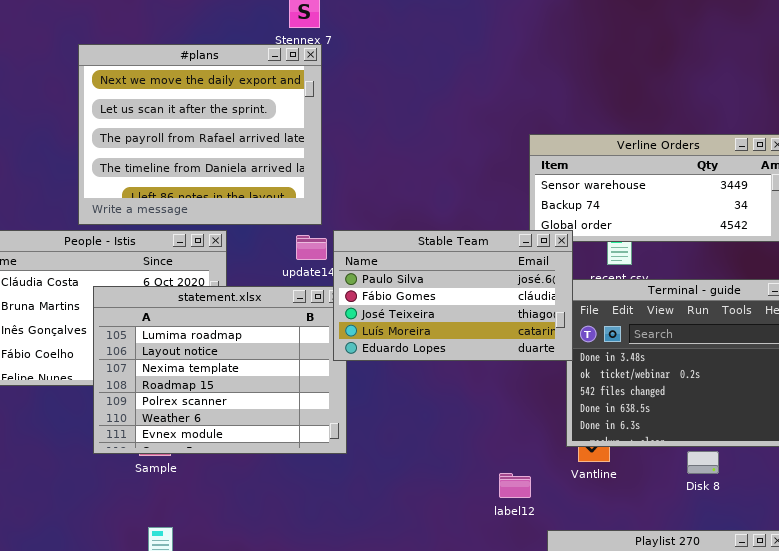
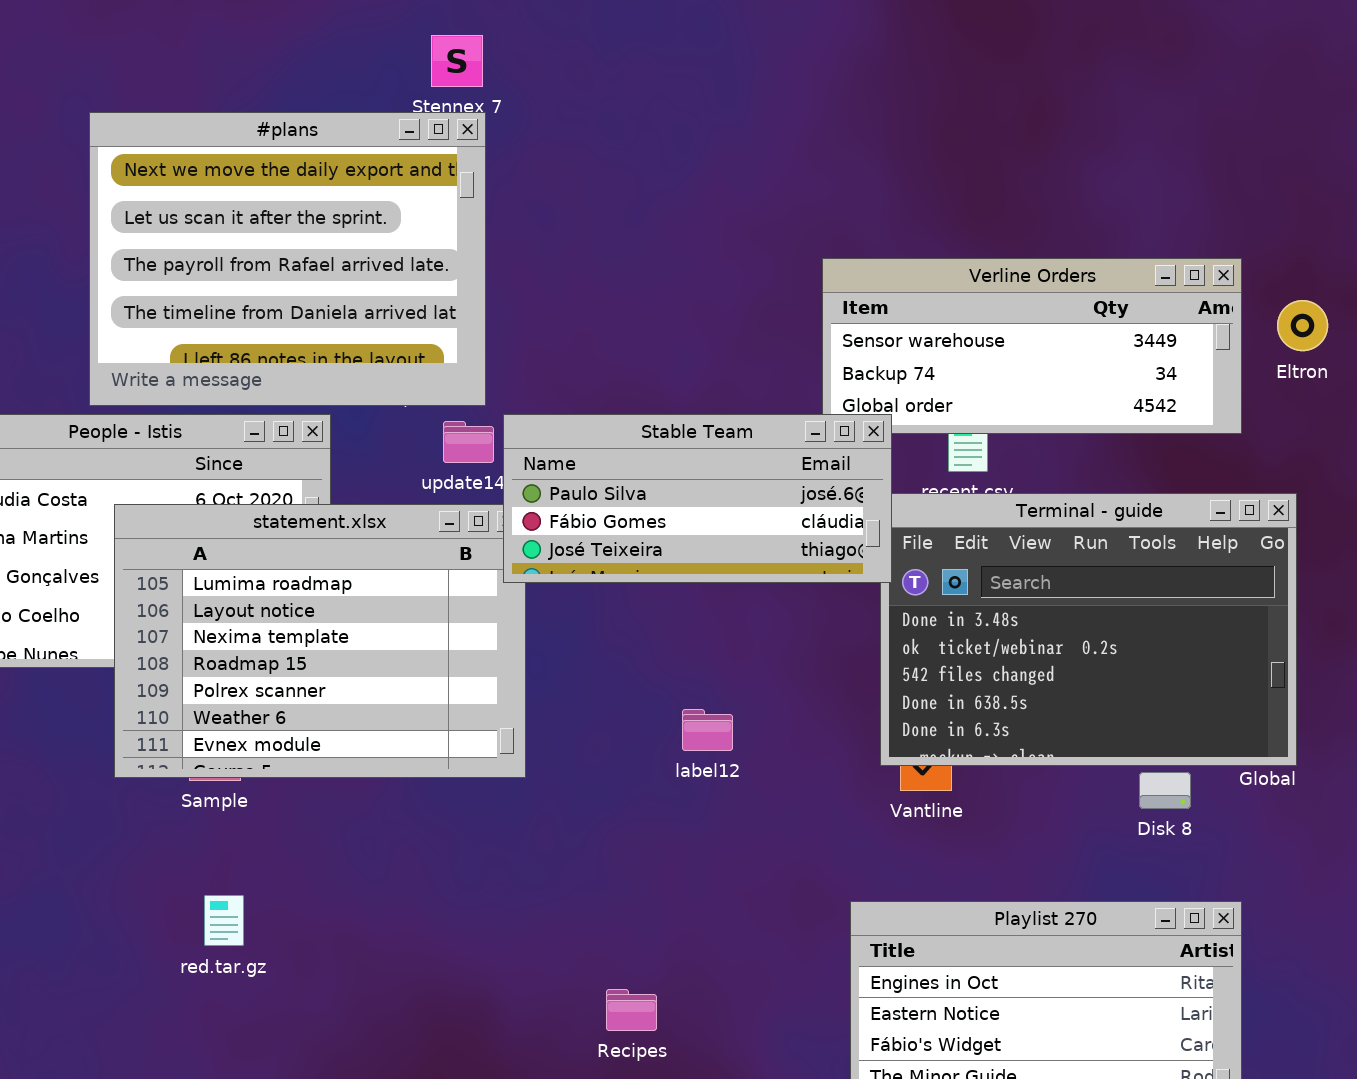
Stable Team: [333,230,573,361] -> [503,414,892,583], resized
Disk 8: [687,451,719,474] -> [1139,772,1191,809], moved
label12: [499,473,531,498] -> [682,709,733,751], moved

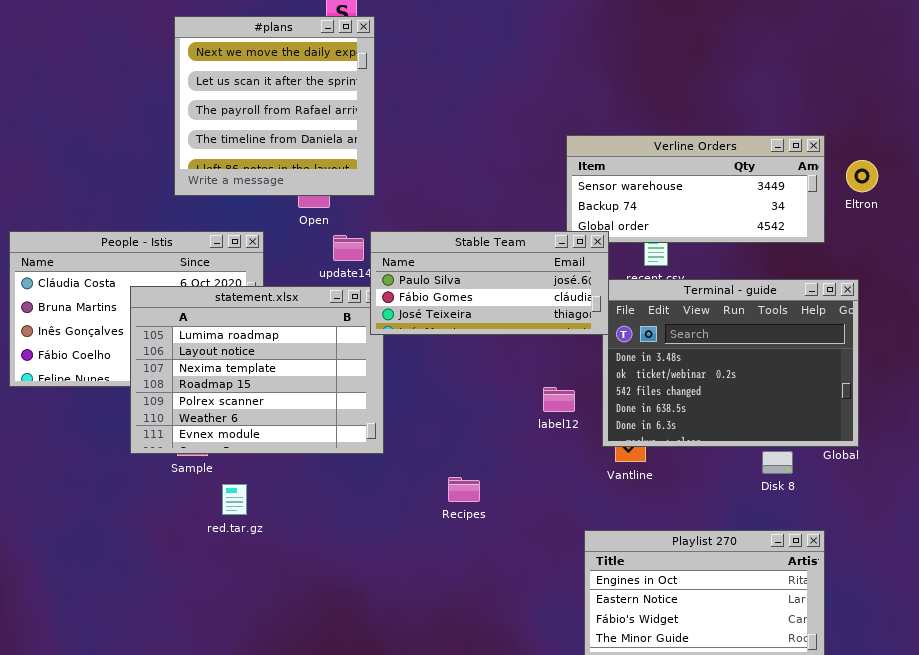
#plans: [89,112,486,406] -> [174,16,375,196], moved, resized
label12: [682,709,733,751] -> [543,387,575,412], moved
red.tar.gz: [204,895,244,946] -> [222,484,247,515], moved
Recipes: [606,989,657,1031] -> [448,477,480,502], moved

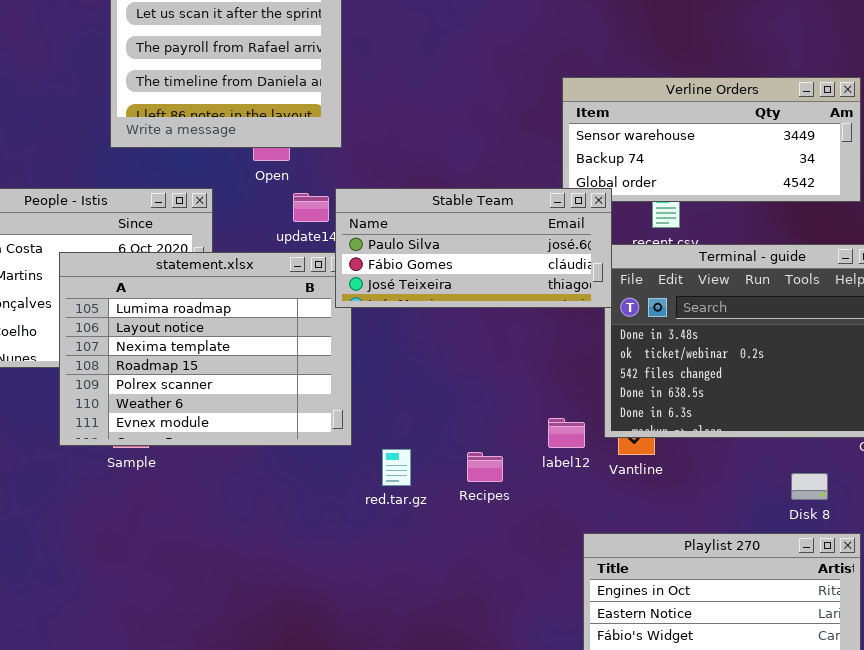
label12: [543,387,575,412] -> [548,418,585,448], moved
Disk 8: [762,451,793,474] -> [791,473,828,500], moved
Recipes: [448,477,480,502] -> [467,452,503,482], moved
red.tar.gz: [222,484,247,515] -> [382,449,411,486], moved

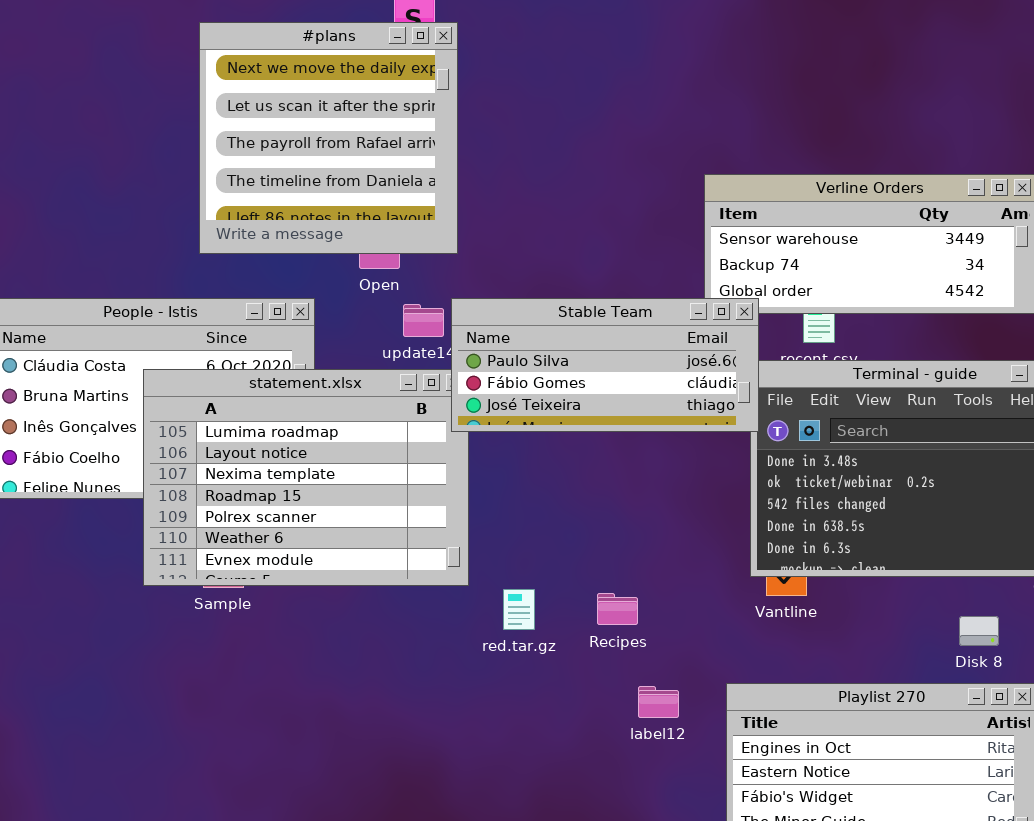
label12: [548,418,585,448] -> [638,686,679,718], moved

